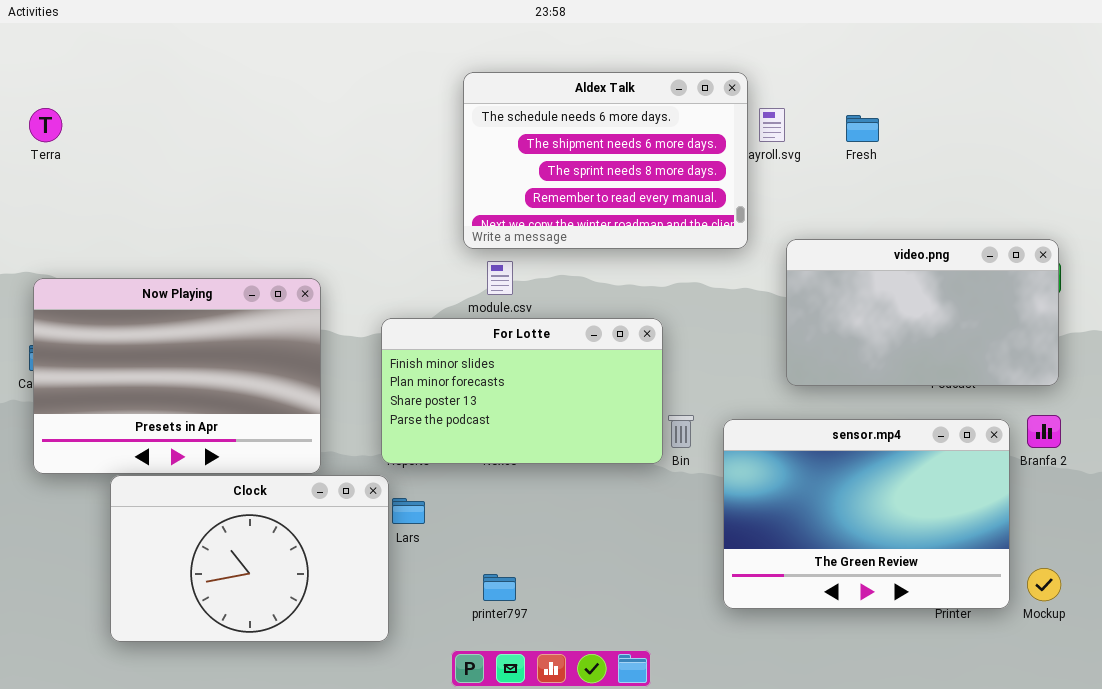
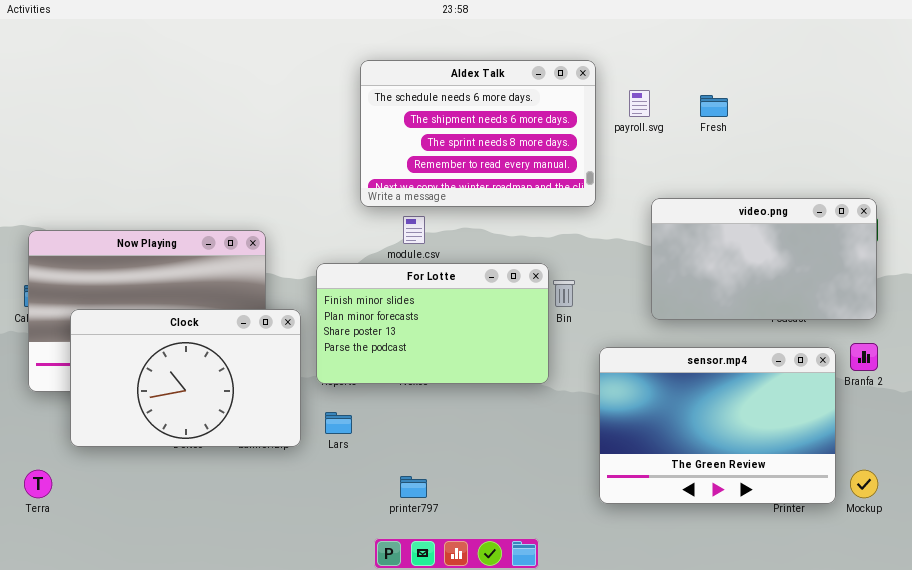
Aldex Talk: [463,72,748,249] -> [360,60,596,207], moved
Terra: [29,108,62,142] -> [24,470,52,498], moved
Bin: [668,415,694,448] -> [553,280,575,307], moved
Clock: [110,475,389,642] -> [70,309,301,447], moved

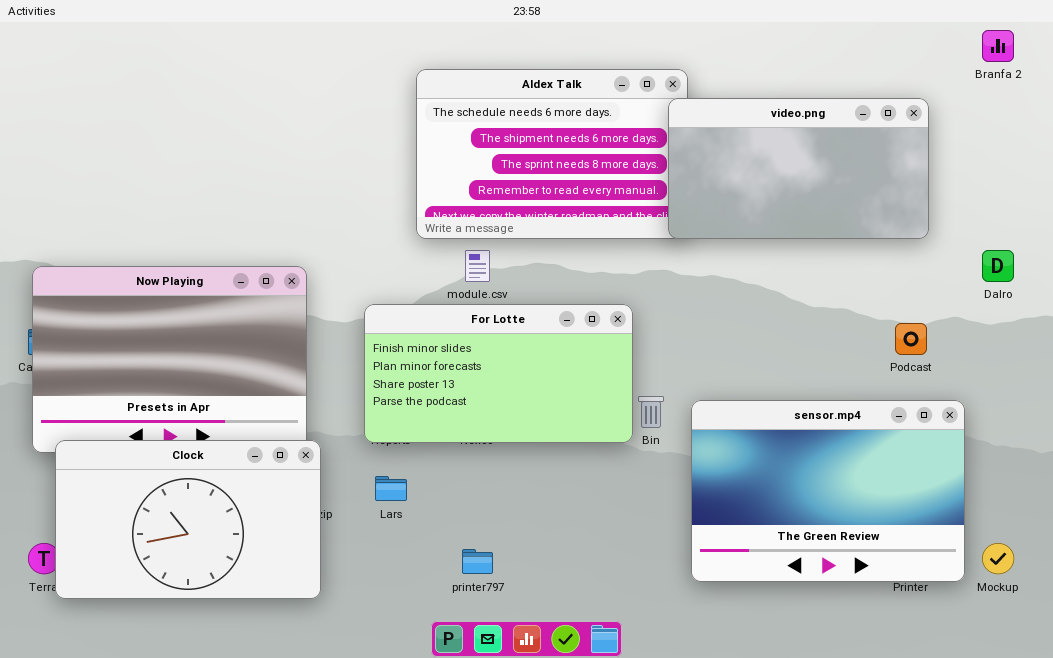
video.png: [651,198,877,320] -> [668,98,929,239], moved
Bin: [553,280,575,307] -> [638,396,664,428], moved
Clock: [70,309,301,447] -> [55,440,321,599], moved
Branfa 2: [850,343,878,371] -> [982,30,1014,62], moved

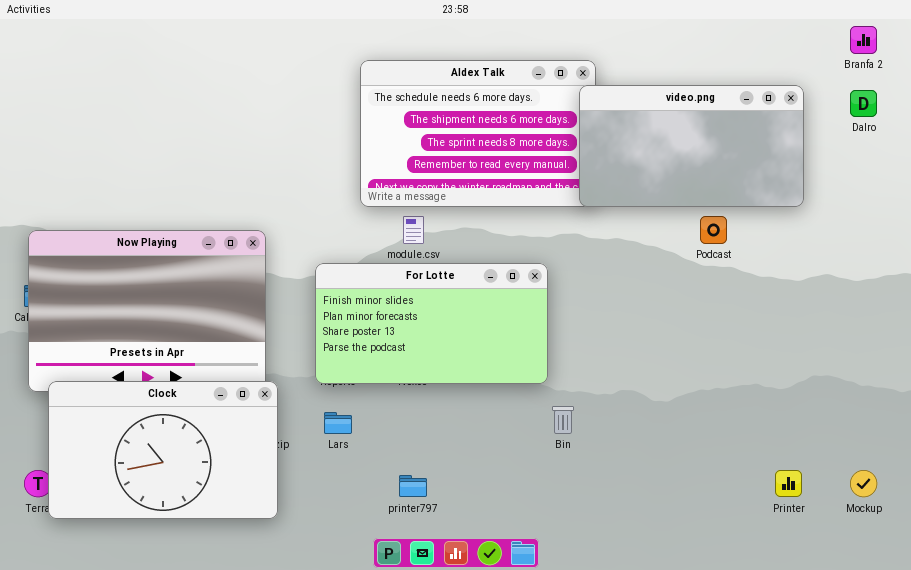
Dalro: [982,250,1014,282] -> [850,90,877,117], moved
Podcast: [895,323,927,355] -> [700,216,727,244], moved
Bin: [638,396,664,428] -> [552,406,574,434], moved
sensor.mp4: [691,400,965,582] -> none, closed

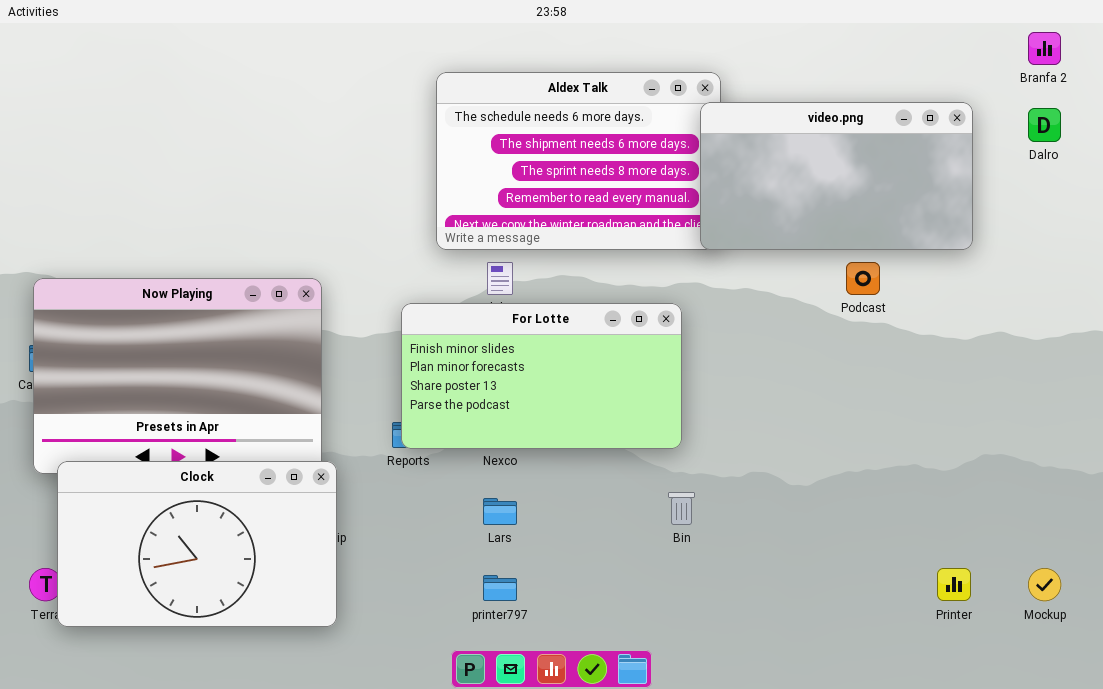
For Lotte: [315,263,548,384] -> [401,303,682,449], moved
Lars: [324,412,352,434] -> [483,498,517,525], moved

